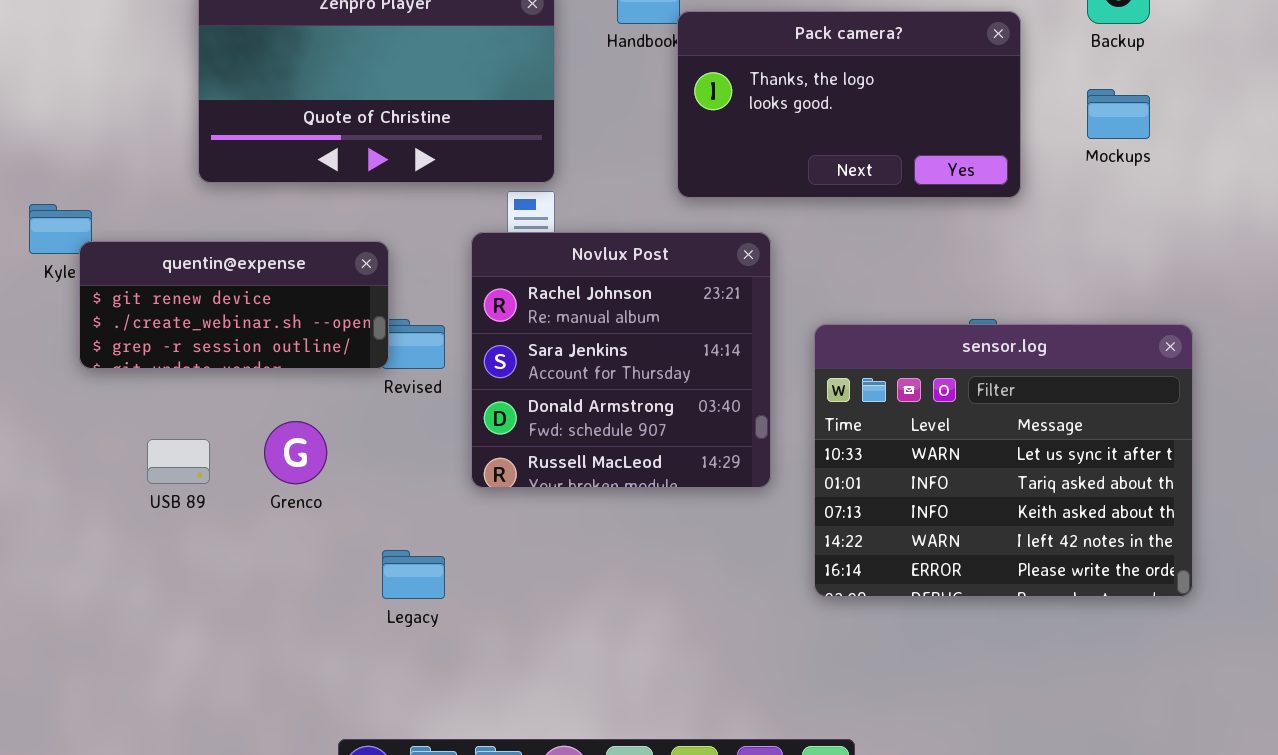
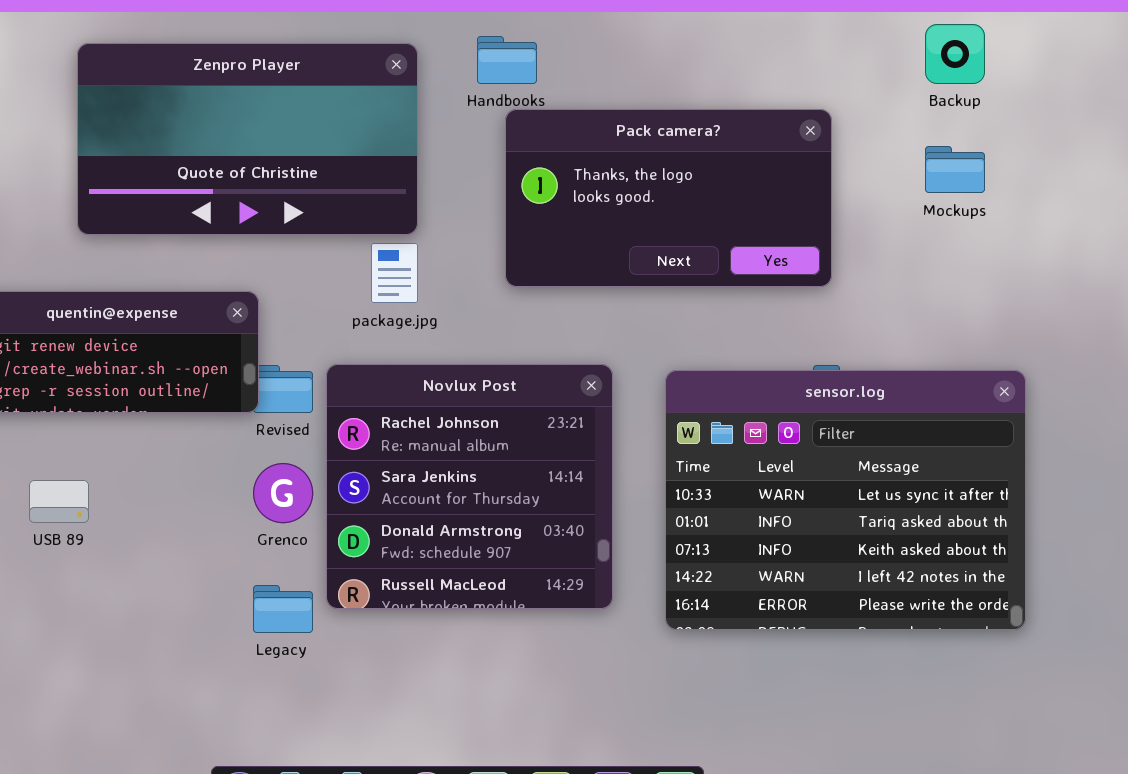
Pack camera?: [677,11,1021,198] -> [505,109,832,287], moved
Novlux Post: [471,232,771,488] -> [326,364,613,609], moved
Grenco: [264,421,327,484] -> [253,463,313,523], moved

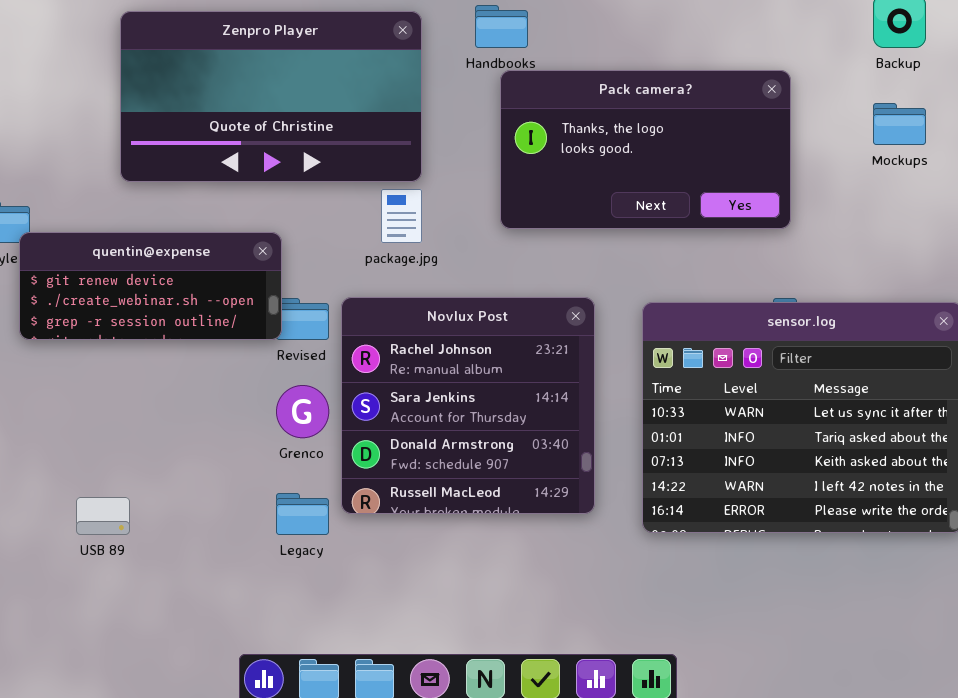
USB 89: [29,480,89,523] -> [76,497,130,535], moved

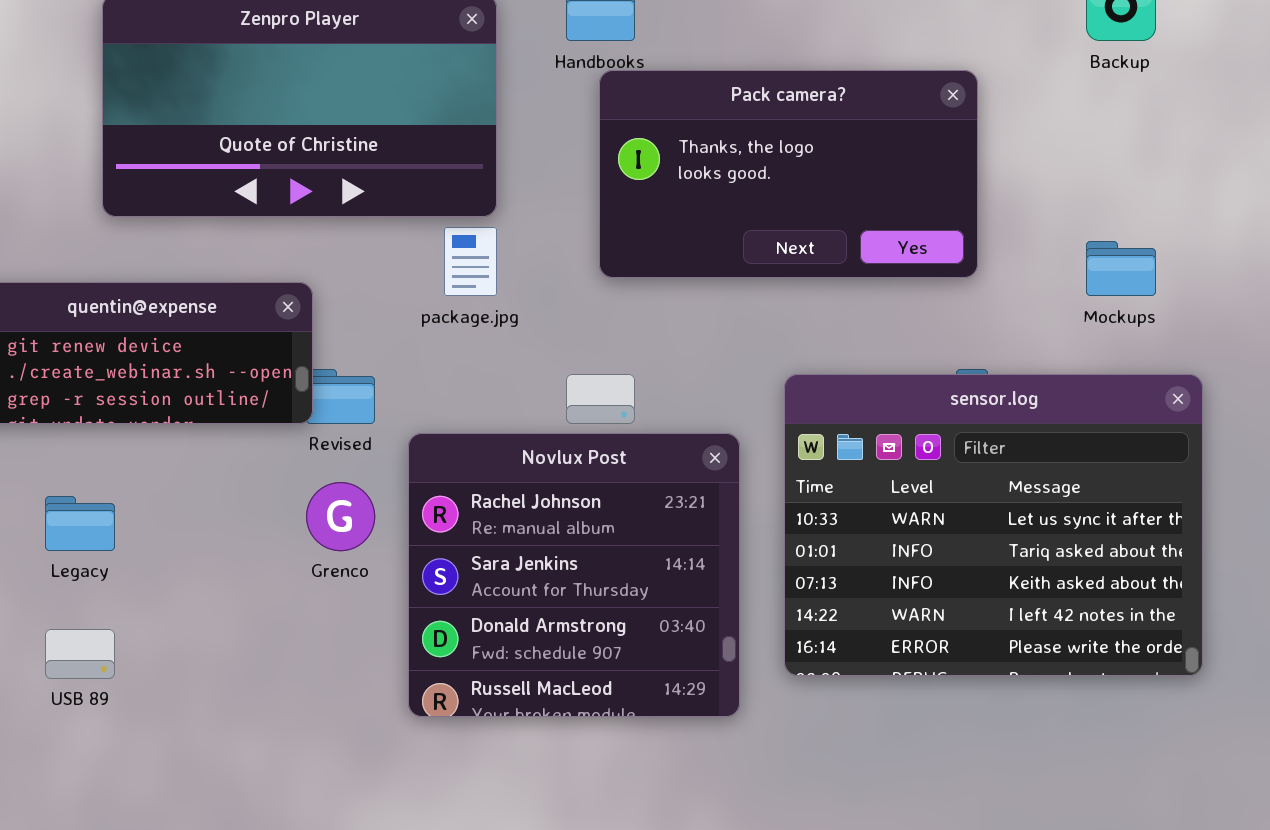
Mockups: [873,103,926,145] -> [1086,241,1156,296], moved
Novlux Post: [341,297,595,514] -> [408,433,740,717], moved
Legacy: [276,493,329,535] -> [45,496,115,551], moved

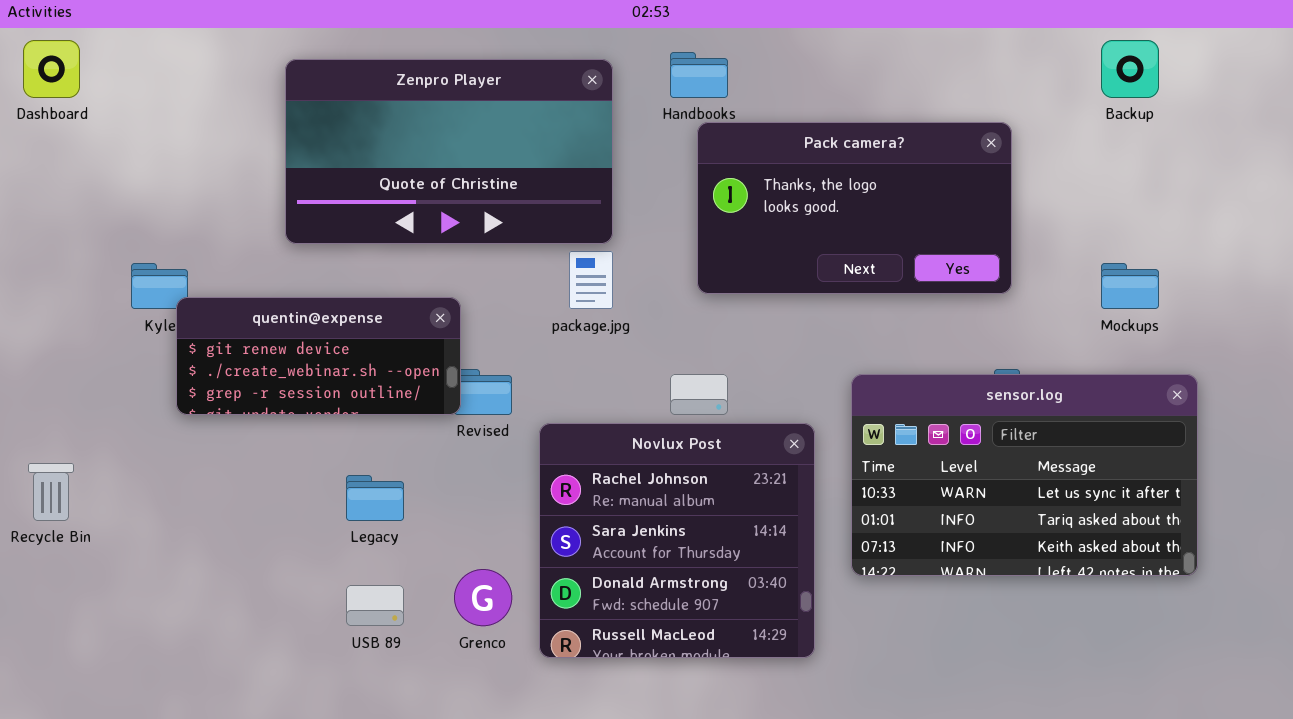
sensor.log: [784,374,1203,676] -> [851,374,1198,576], resized
Grenco: [306,482,375,551] -> [454,569,512,626], moved
Legacy: [45,496,115,551] -> [346,475,404,521], moved
USB 89: [45,629,115,679] -> [346,585,404,626], moved

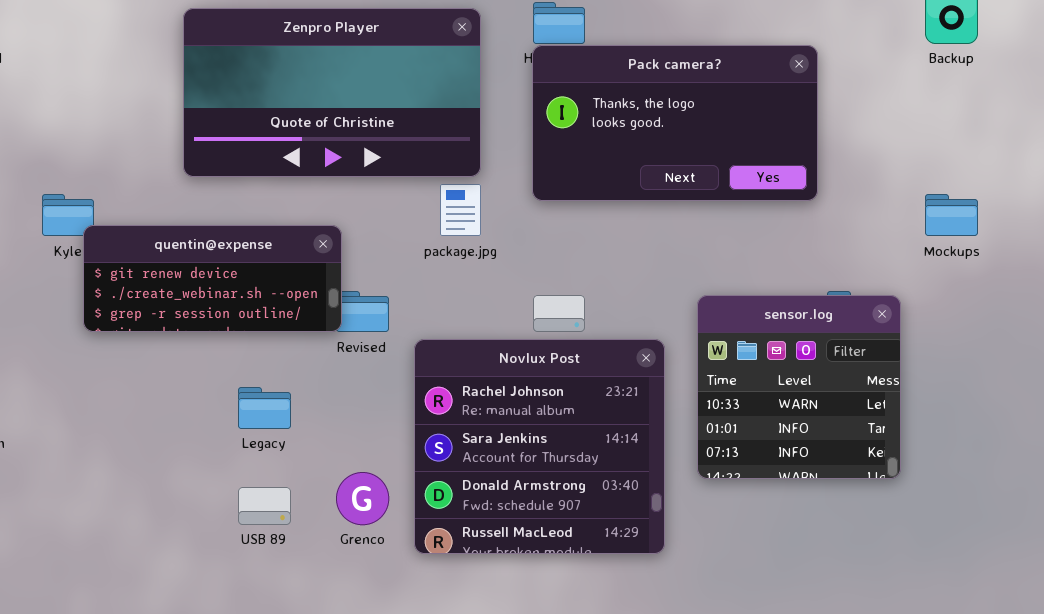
Pack camera?: [697,122,1012,294] -> [532,45,818,201], moved
sensor.log: [851,374,1198,576] -> [697,295,901,479], resized

